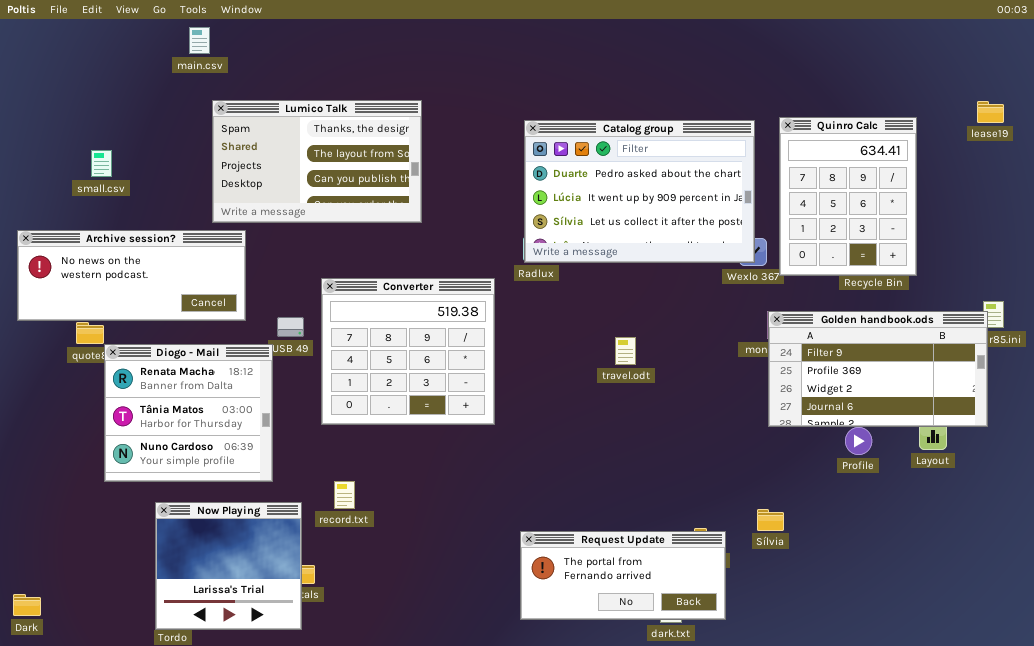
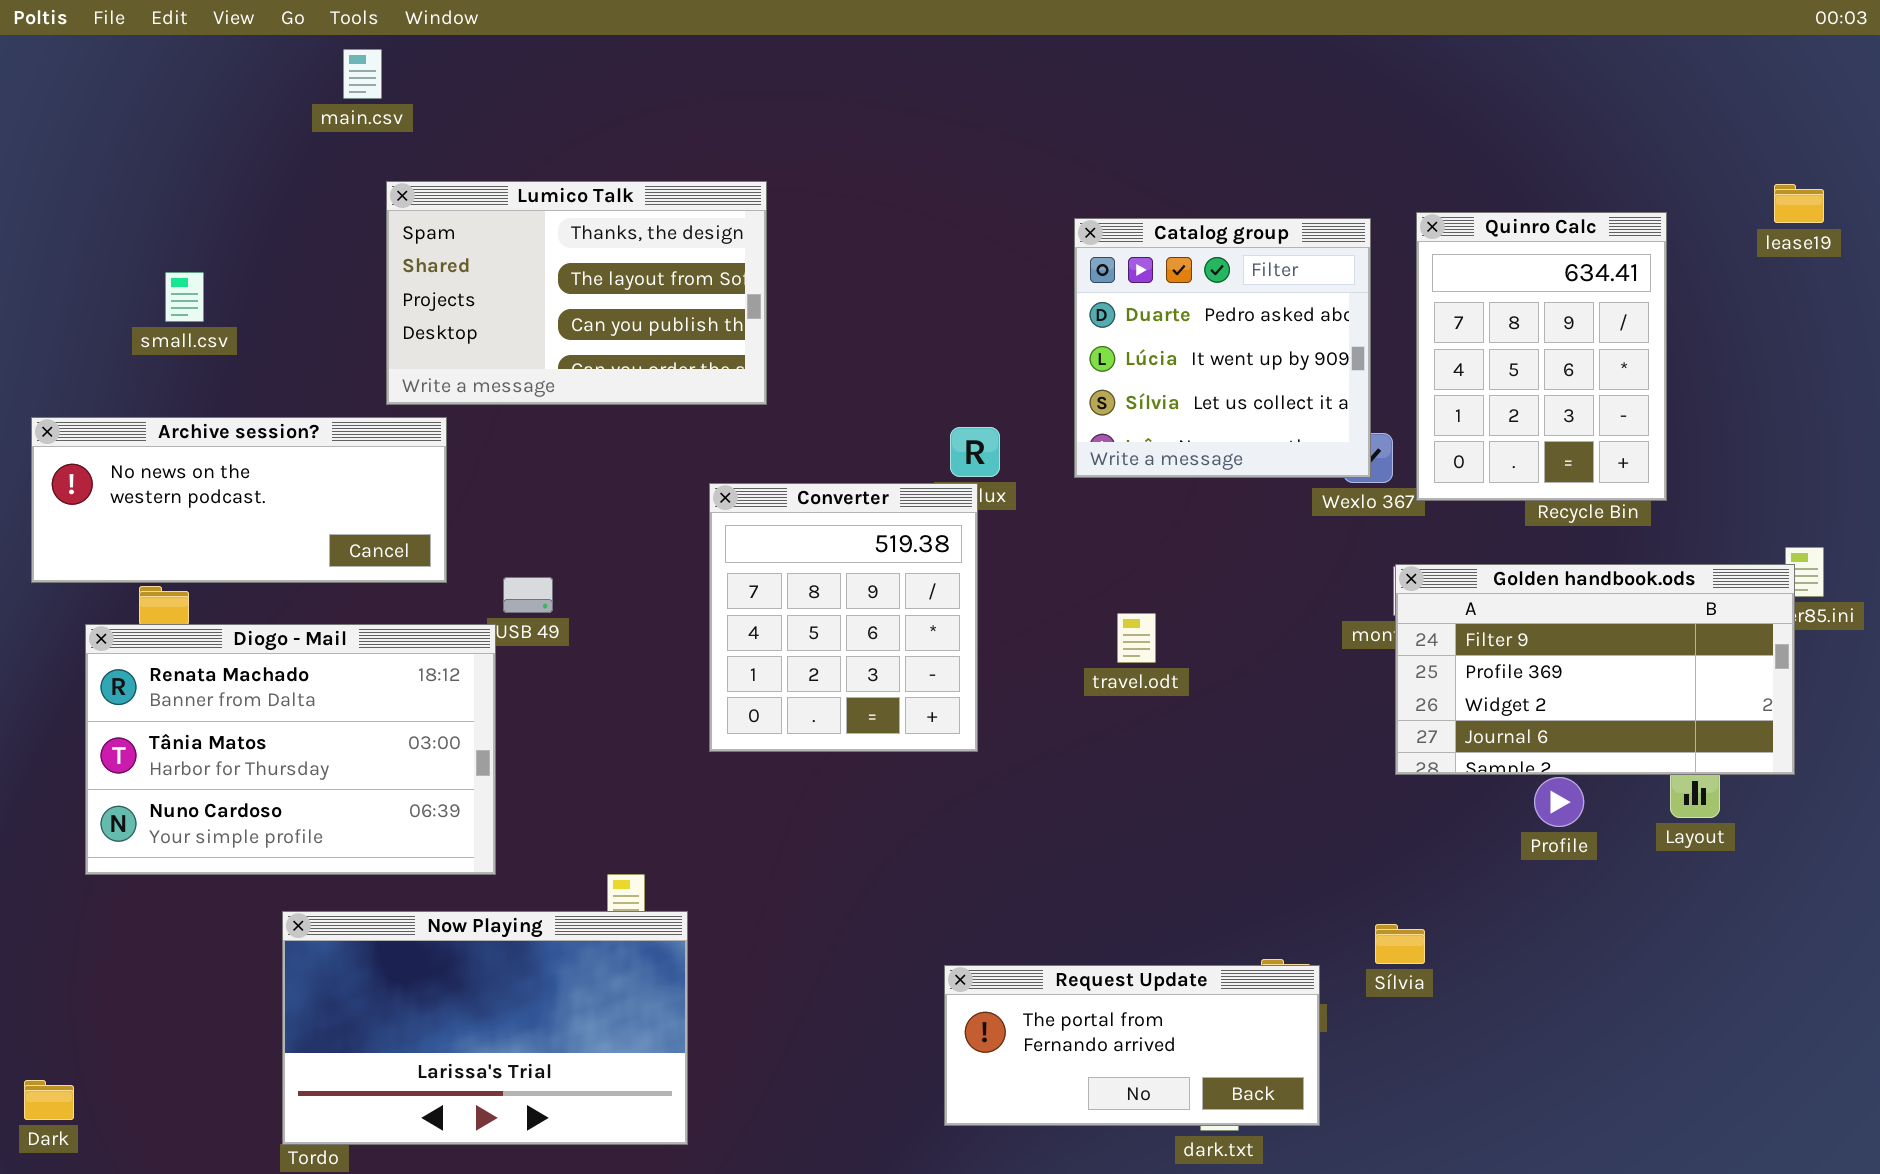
Catalog group: [524,120,755,263] -> [1074,218,1371,478], resized
Converter: [321,278,495,425] -> [709,483,978,752], moved, resized
Diogo - Mail: [104,344,273,482] -> [85,624,496,875], resized
Now Playing: [155,502,302,630] -> [282,911,688,1145], resized

